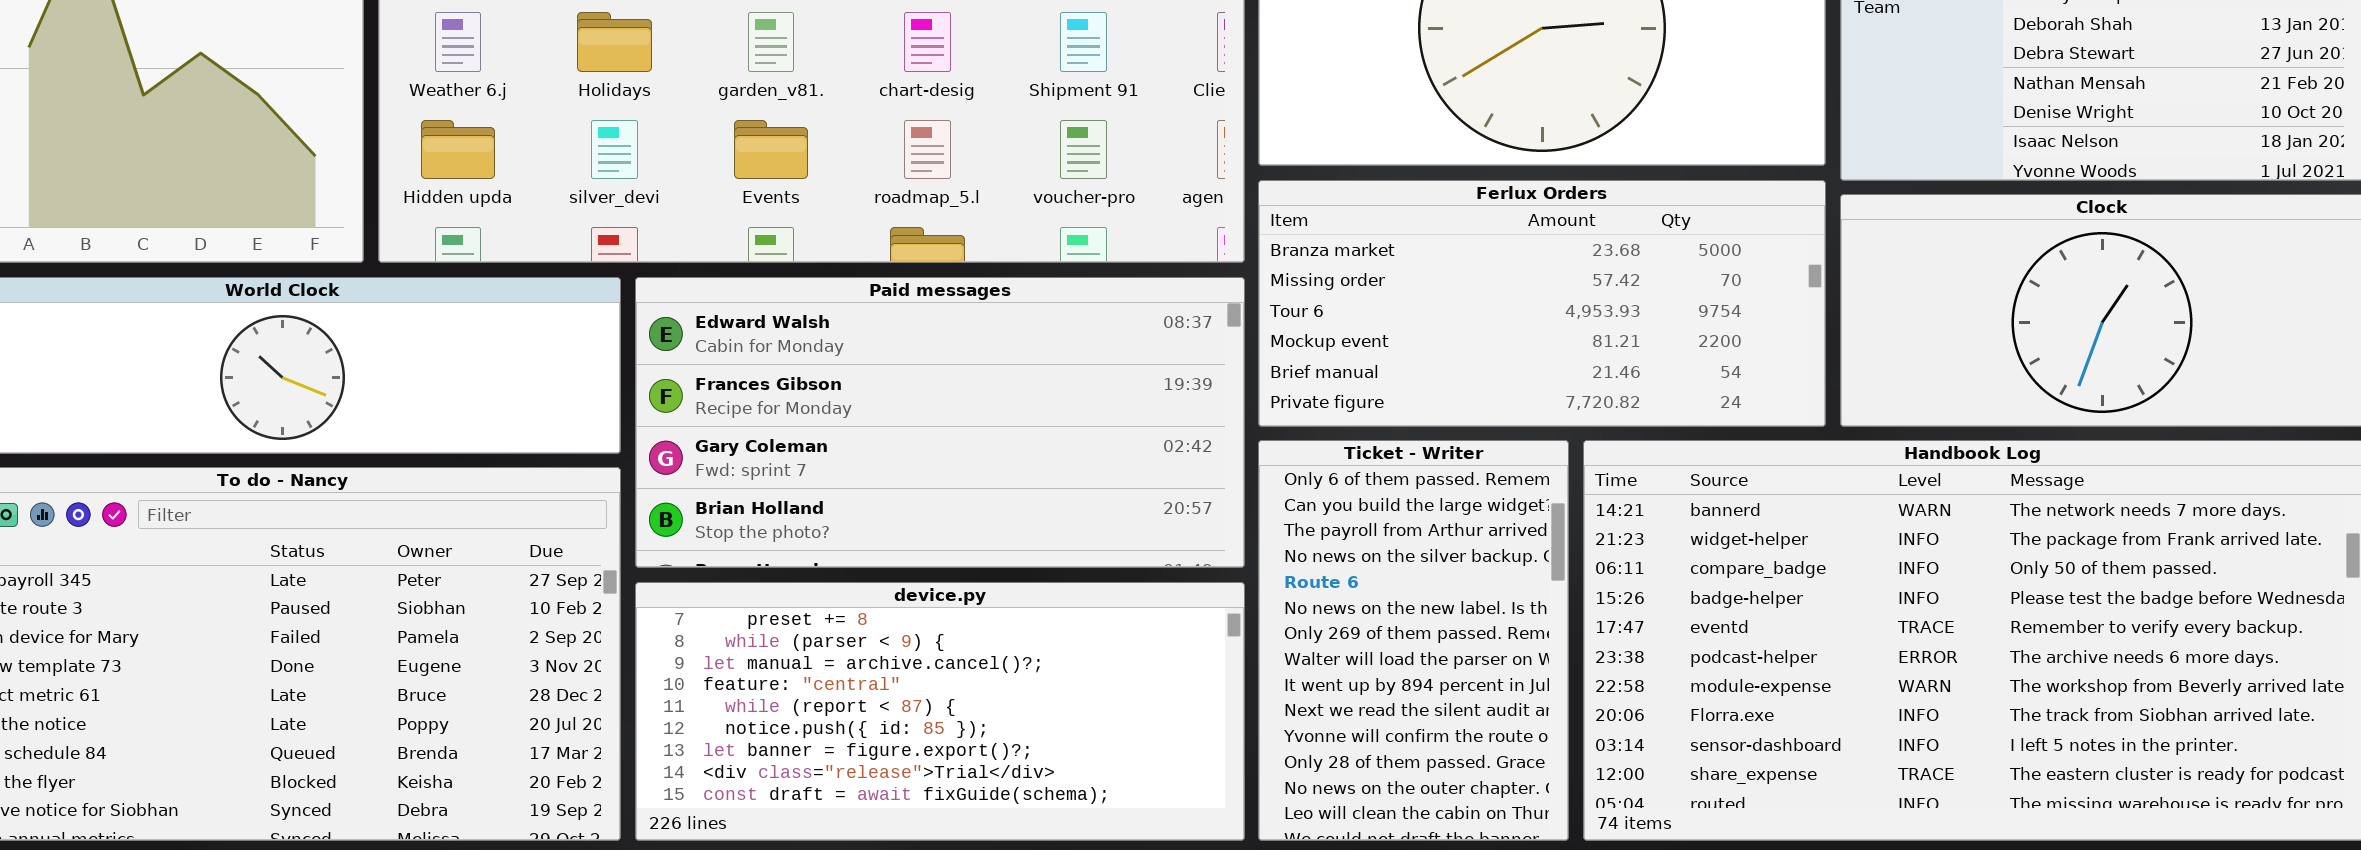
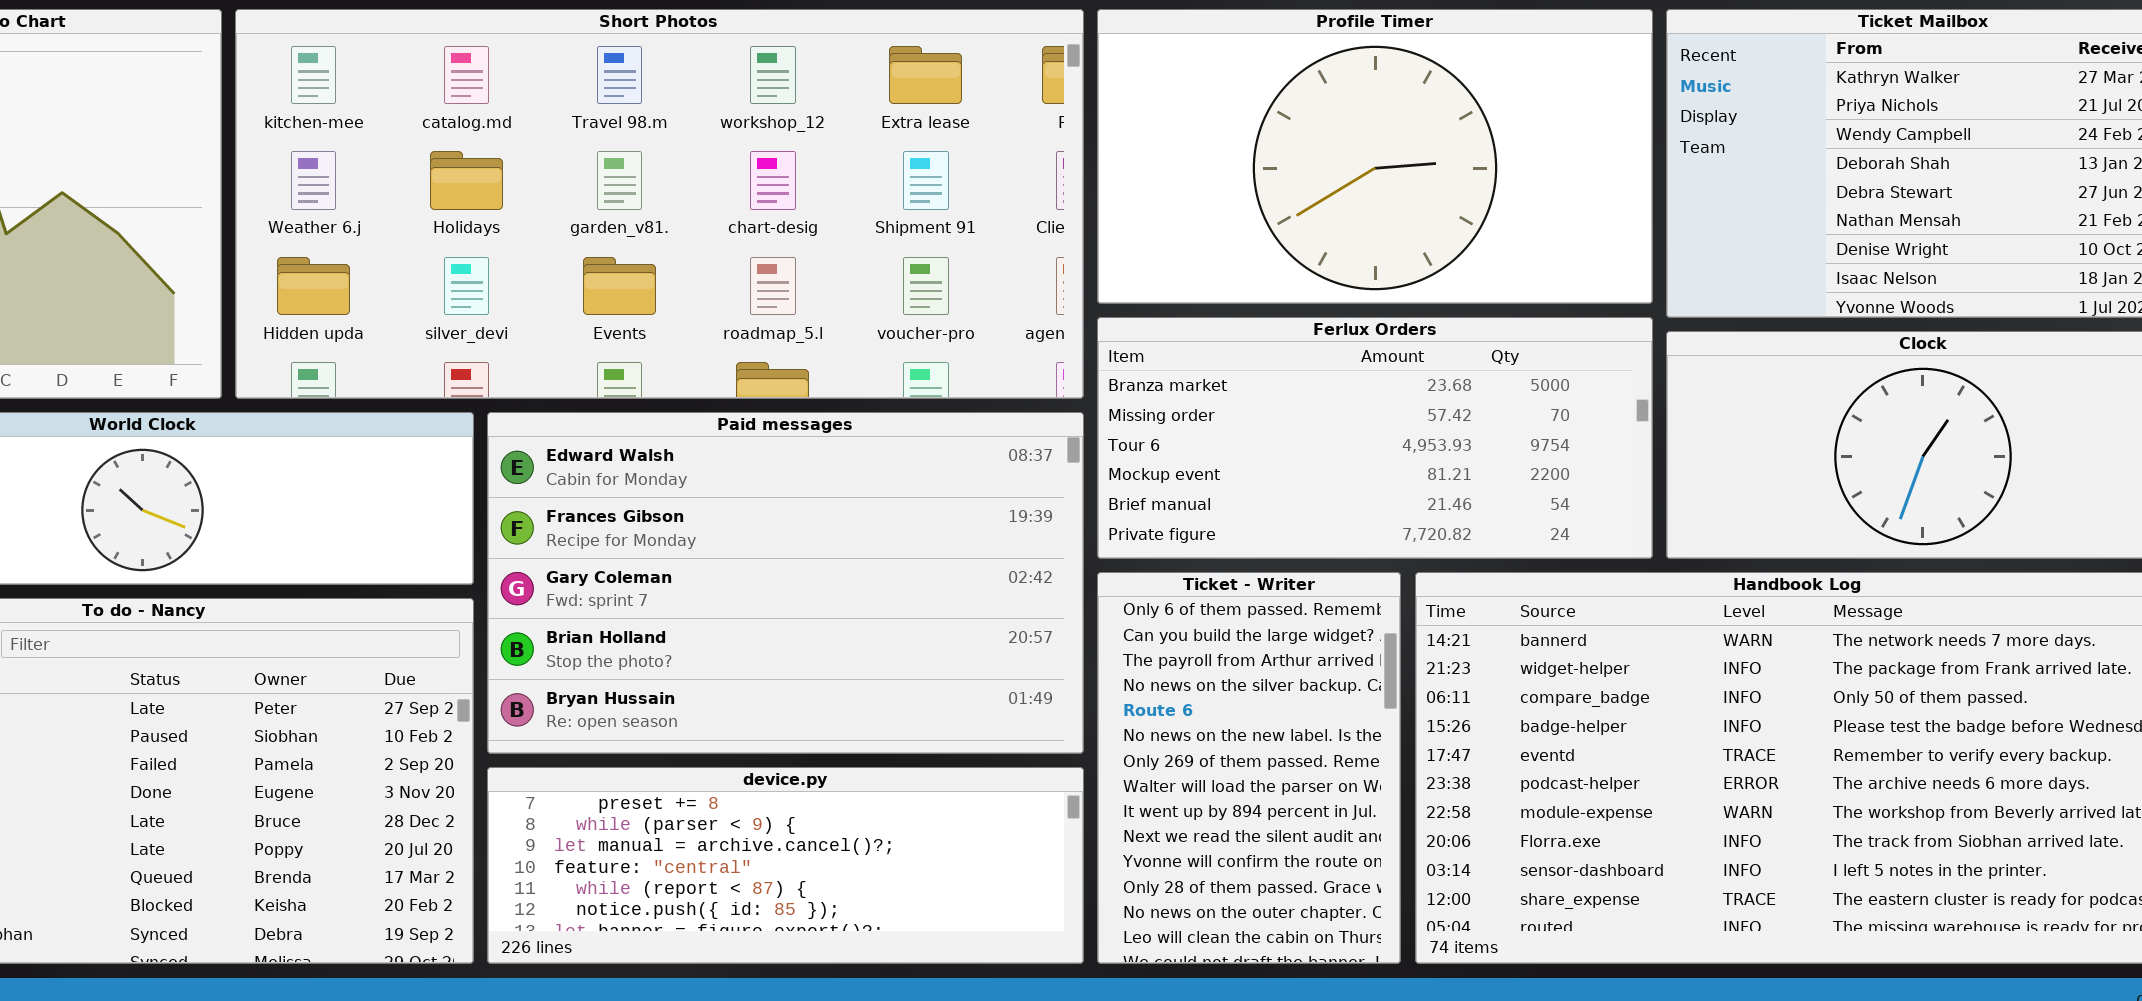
Paid messages: [635,277,1245,568] -> [487,412,1084,754], resized
device.py: [635,582,1245,841] -> [487,767,1084,964], resized

